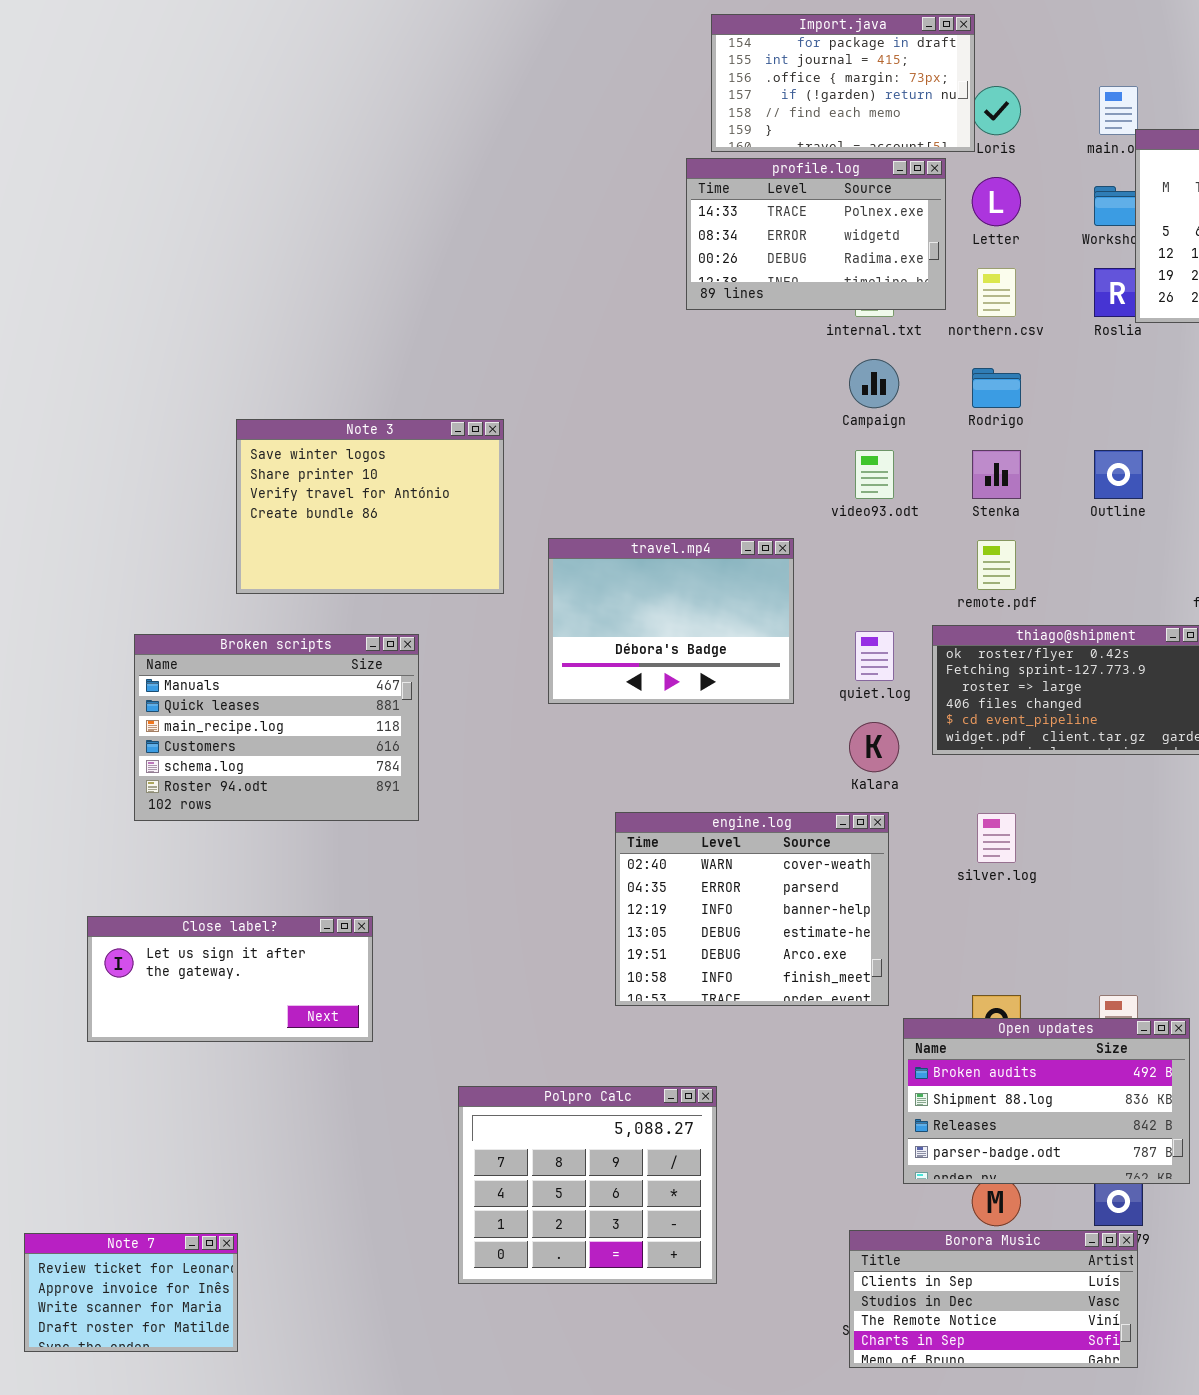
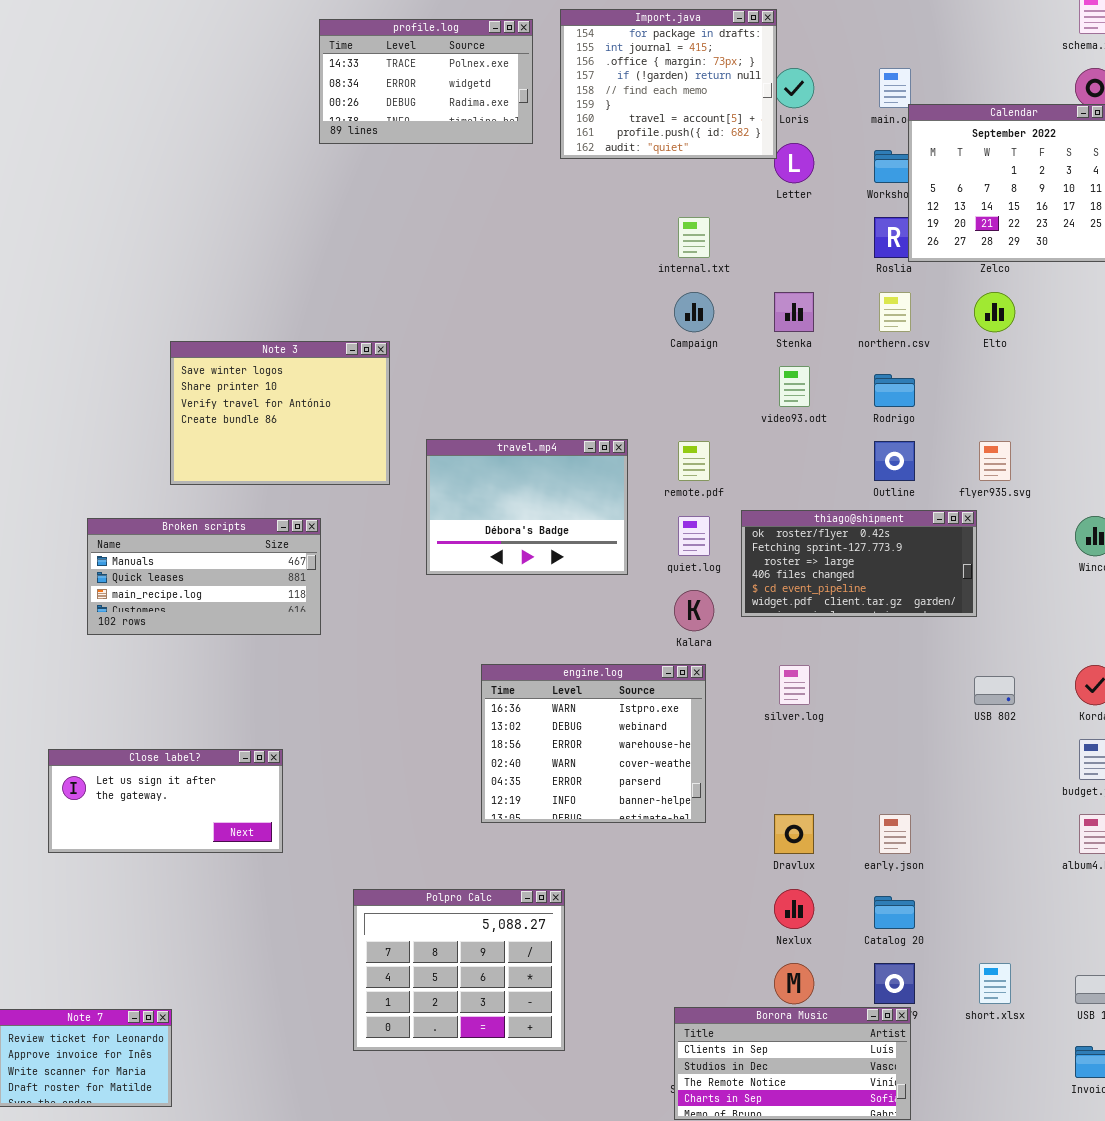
Import.java: [711,14,975,152] -> [560,9,777,159], resized
profile.log: [686,158,946,310] -> [319,19,533,144], moved
northern.csv: [977,268,1016,317] -> [879,292,911,332], moved
Rodrigo: [972,368,1021,408] -> [874,374,915,407], moved
video93.odt: [855,450,894,499] -> [779,366,810,407], moved
Stenka: [972,450,1021,499] -> [774,292,814,332], moved
Outline: [1094,450,1143,499] -> [874,441,915,481], moved
remote.pdf: [977,540,1016,590] -> [678,441,710,481], moved
Broken scripts: [134,634,419,821] -> [87,518,321,635], resized
engine.log: [615,812,889,1006] -> [481,664,706,823], scrolled up 3 rows
Open updates: [903,1018,1190,1184] -> none, closed

